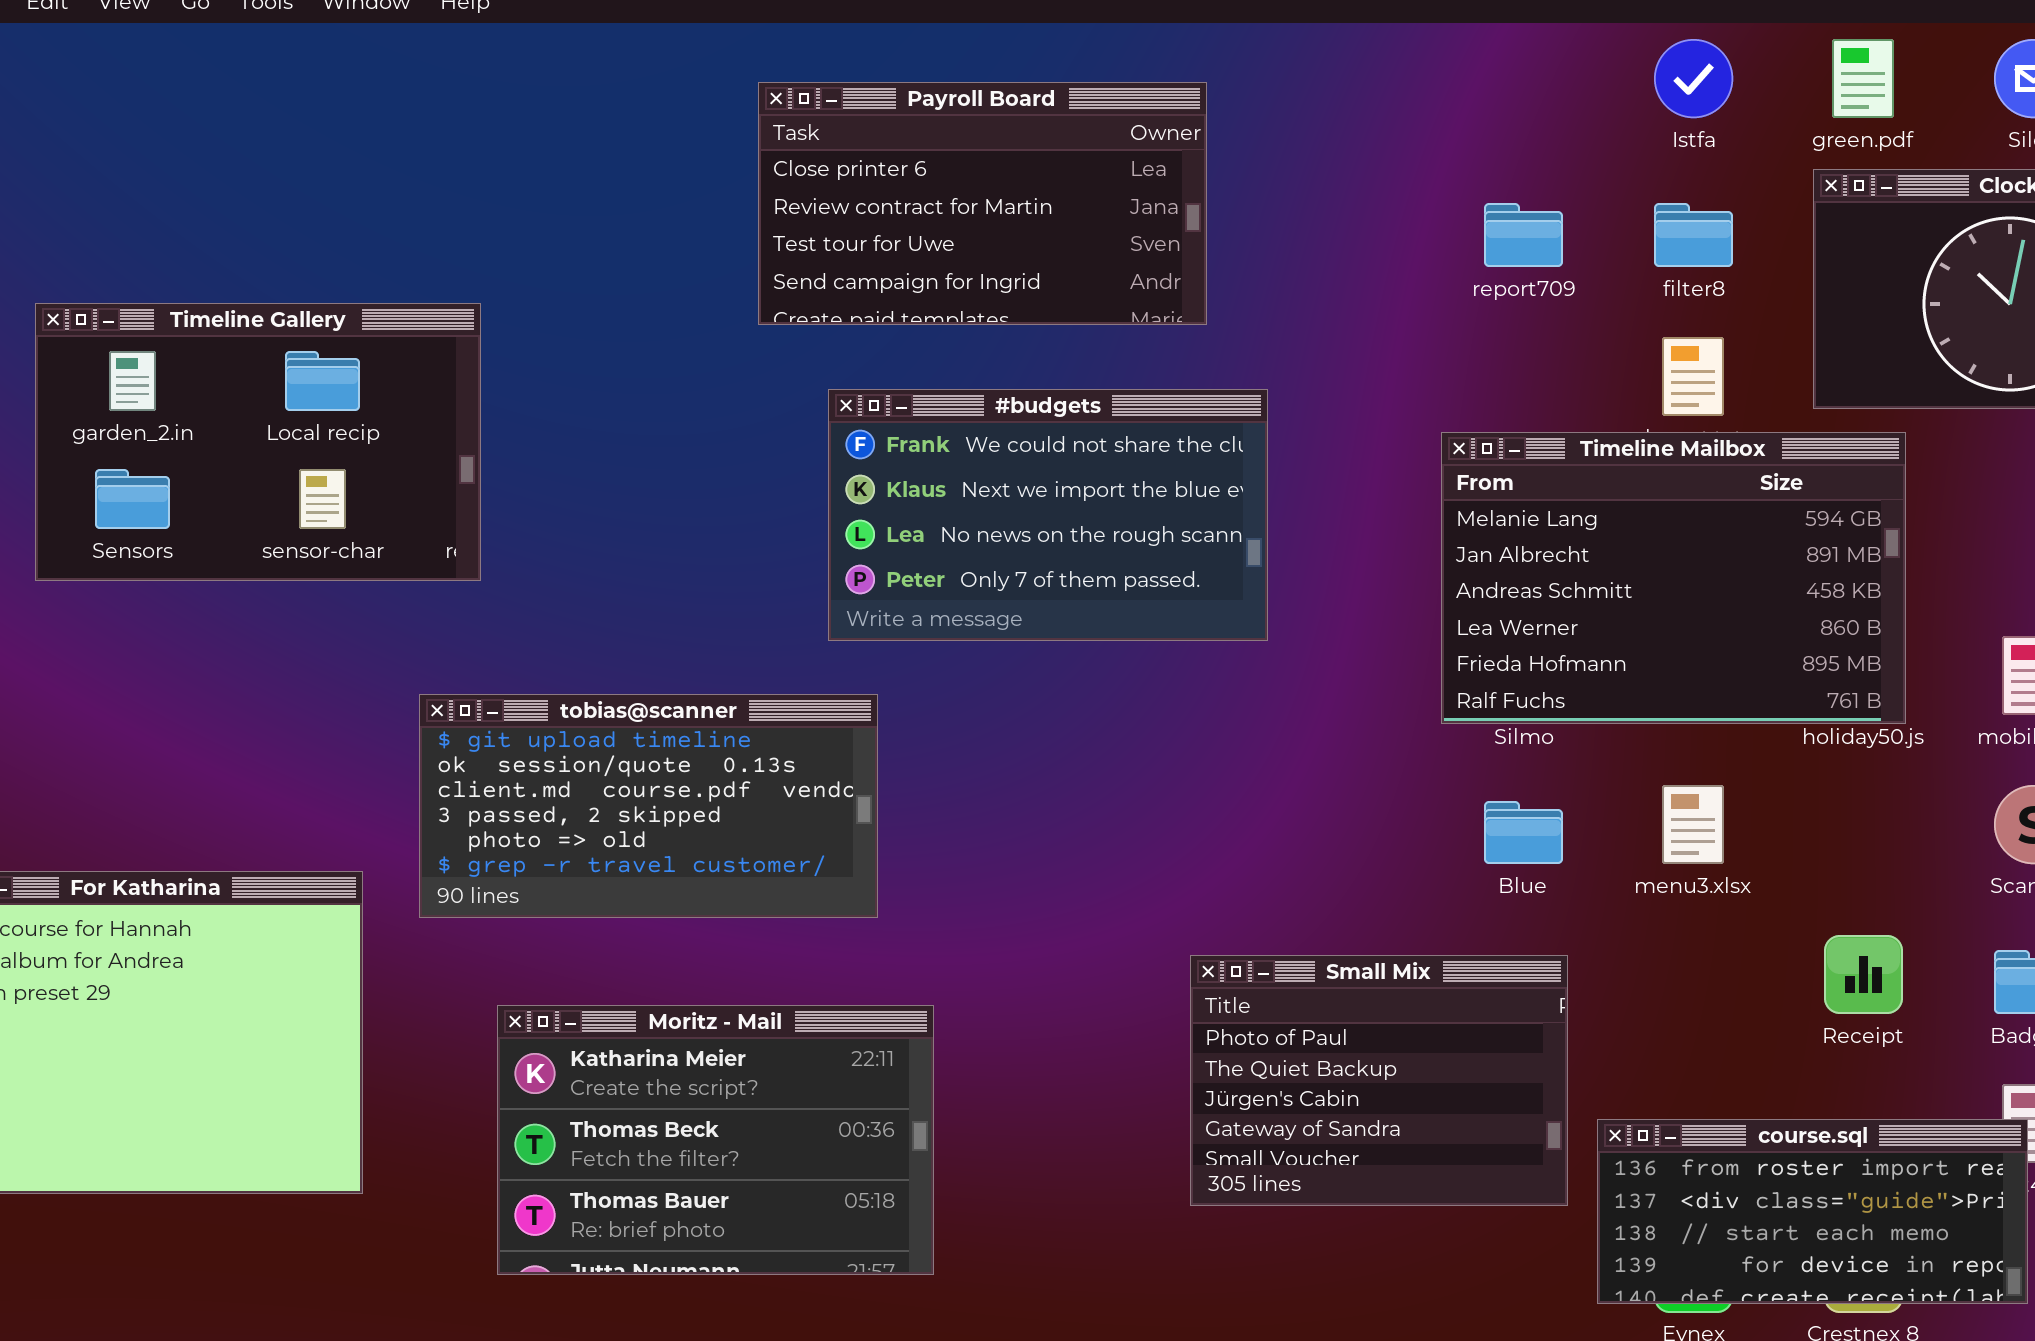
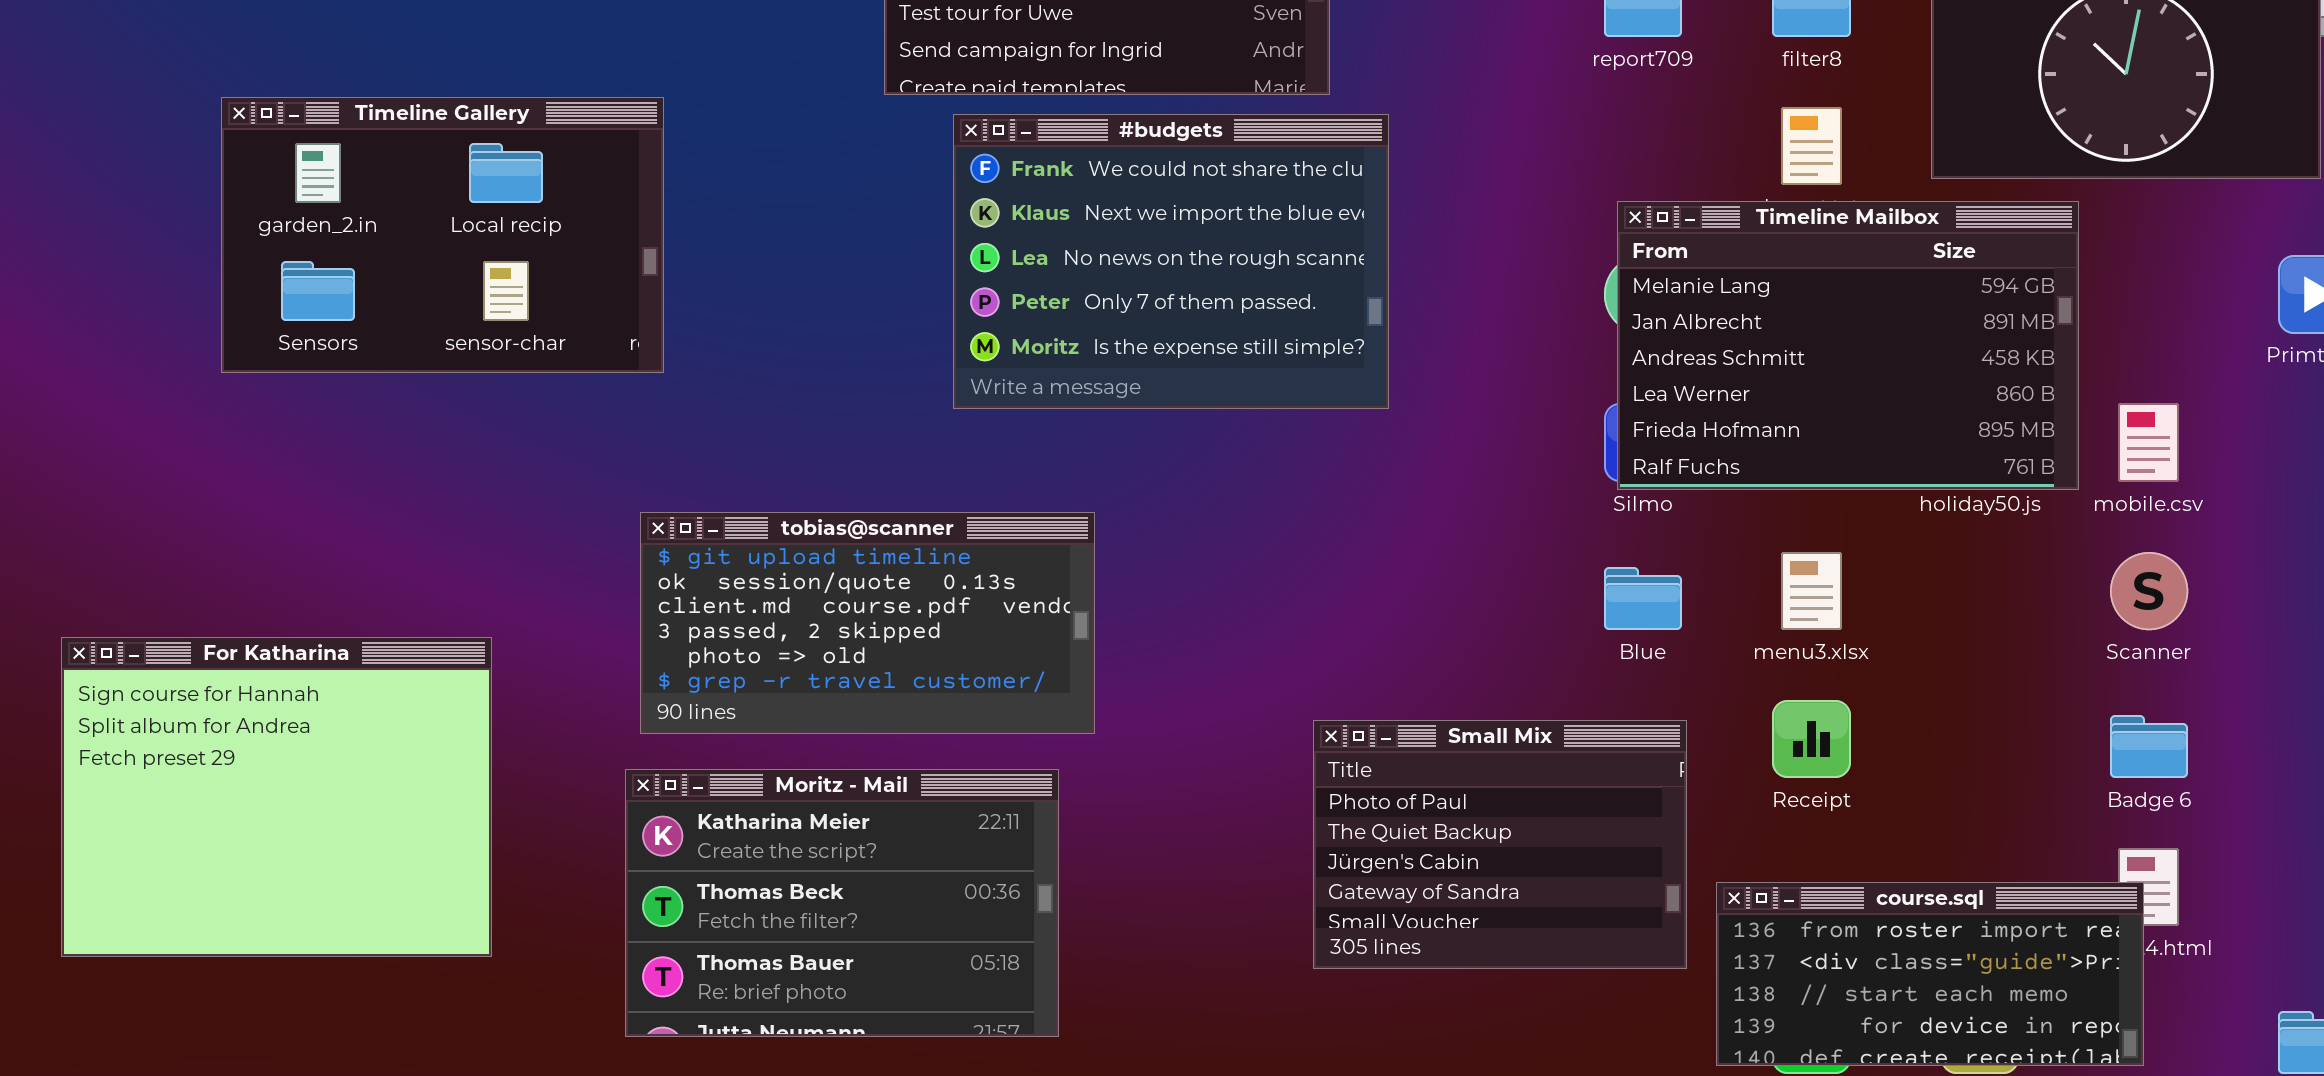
Timeline Gallery: [35,303,481,581] -> [221,97,664,373], moved
#budgets: [828,389,1268,641] -> [953,114,1389,409], resized
Timeline Mailbox: [1441,432,1906,724] -> [1617,201,2079,490], moved
tobias@scanner: [419,694,878,918] -> [640,512,1095,734], moved
Receipt: [1824,935,1903,1014] -> [1772,700,1851,778], moved

